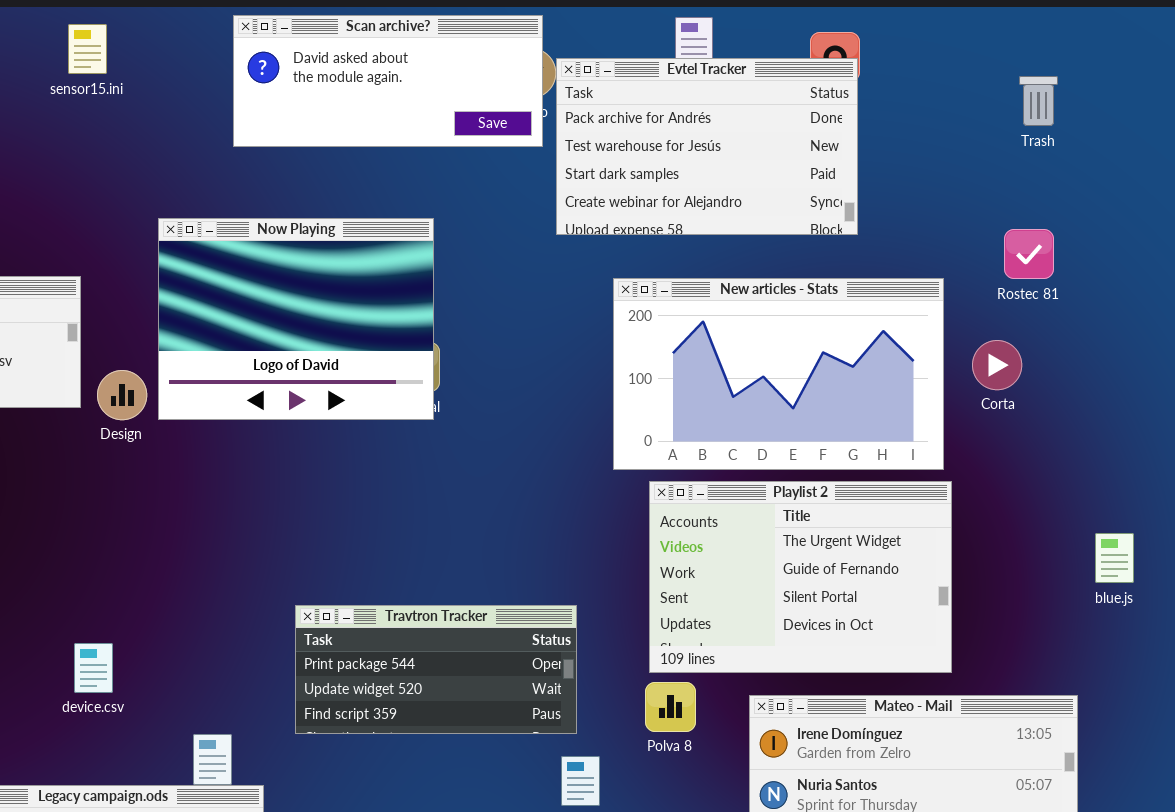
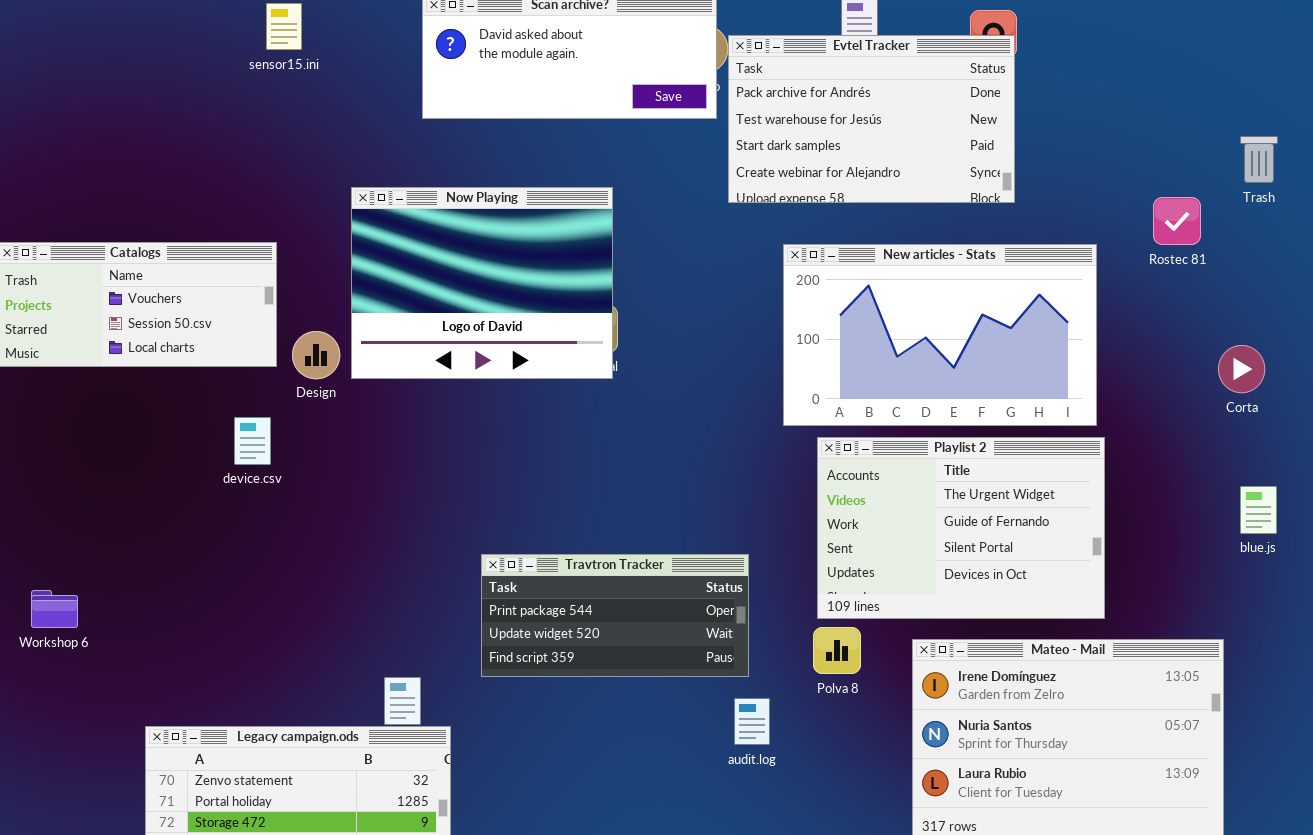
Trash: [1019,76,1058,126] -> [1240,136,1278,183], moved
Corta: [972,340,1022,390] -> [1218,345,1265,393], moved
device.csv: [74,643,113,693] -> [234,417,271,465], moved

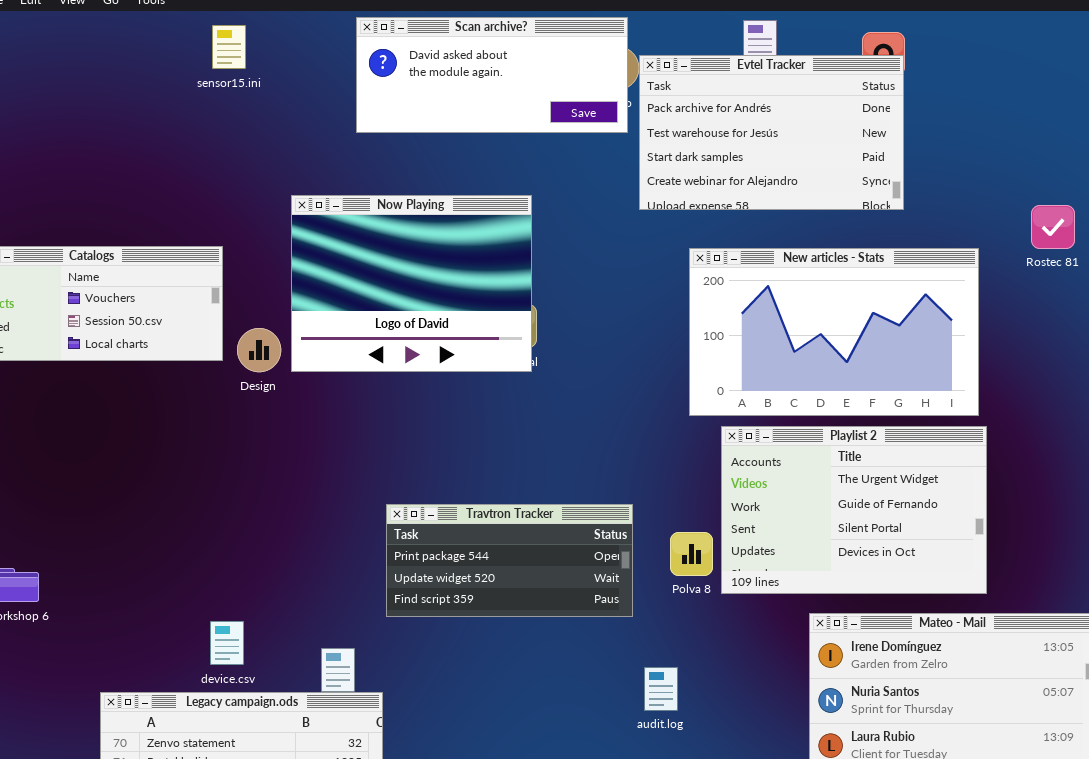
device.csv: [234,417,271,465] -> [210,621,244,665], moved
Travtron Tracker: [481,554,749,677] -> [386,504,633,617], moved
Polva 8: [813,627,861,674] -> [670,532,713,576], moved

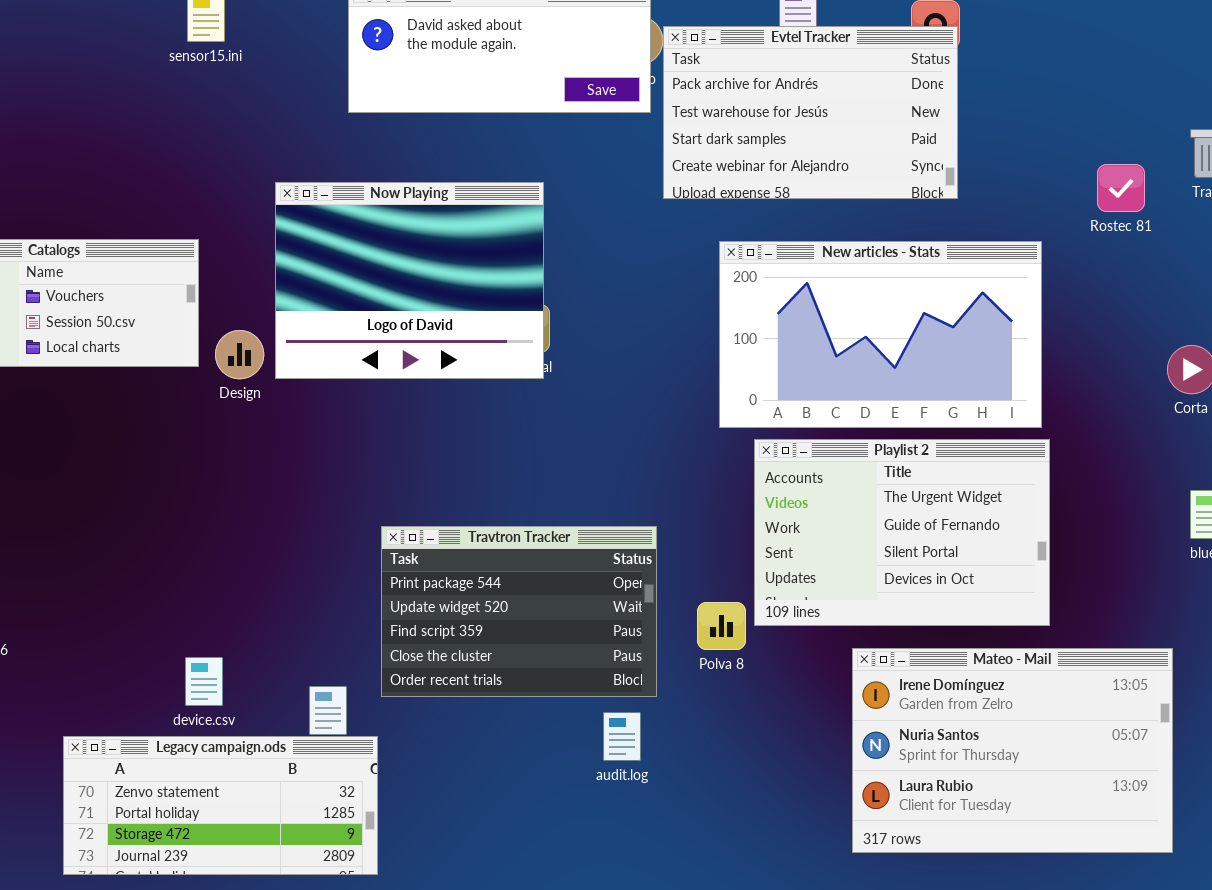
Rostec 81: [1031,205,1075,249] -> [1097,164,1145,212], moved
Travtron Tracker: [386,504,633,617] -> [381,526,657,697], resized
Polva 8: [670,532,713,576] -> [697,602,746,650], moved
audit.log: [644,667,678,711] -> [603,712,641,761], moved

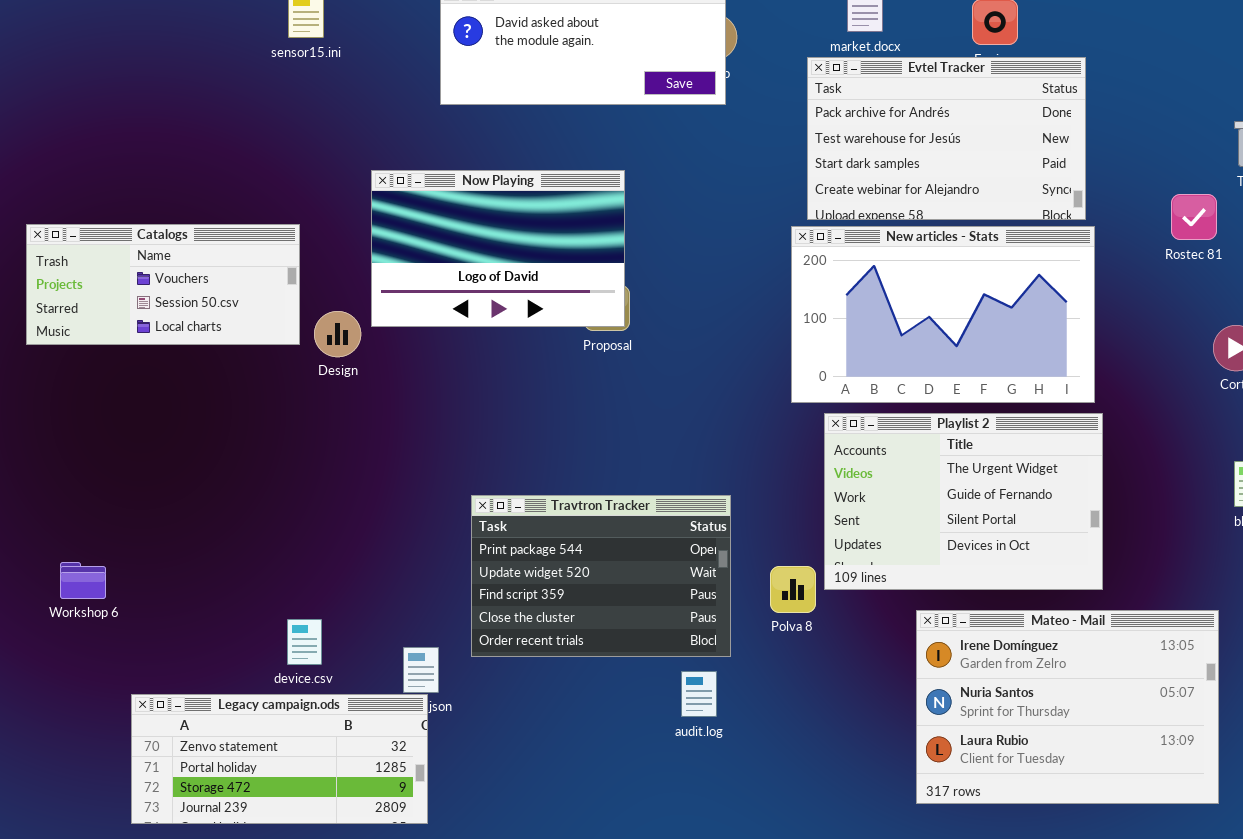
Evtel Tracker: [663,26,958,199] -> [807,57,1086,220], moved
Rostec 81: [1097,164,1145,212] -> [1171,194,1217,240], moved
Now Playing: [275,182,544,379] -> [371,170,625,327], resized
Legacy campaign.ods: [63,736,378,875] -> [131,694,428,824], moved

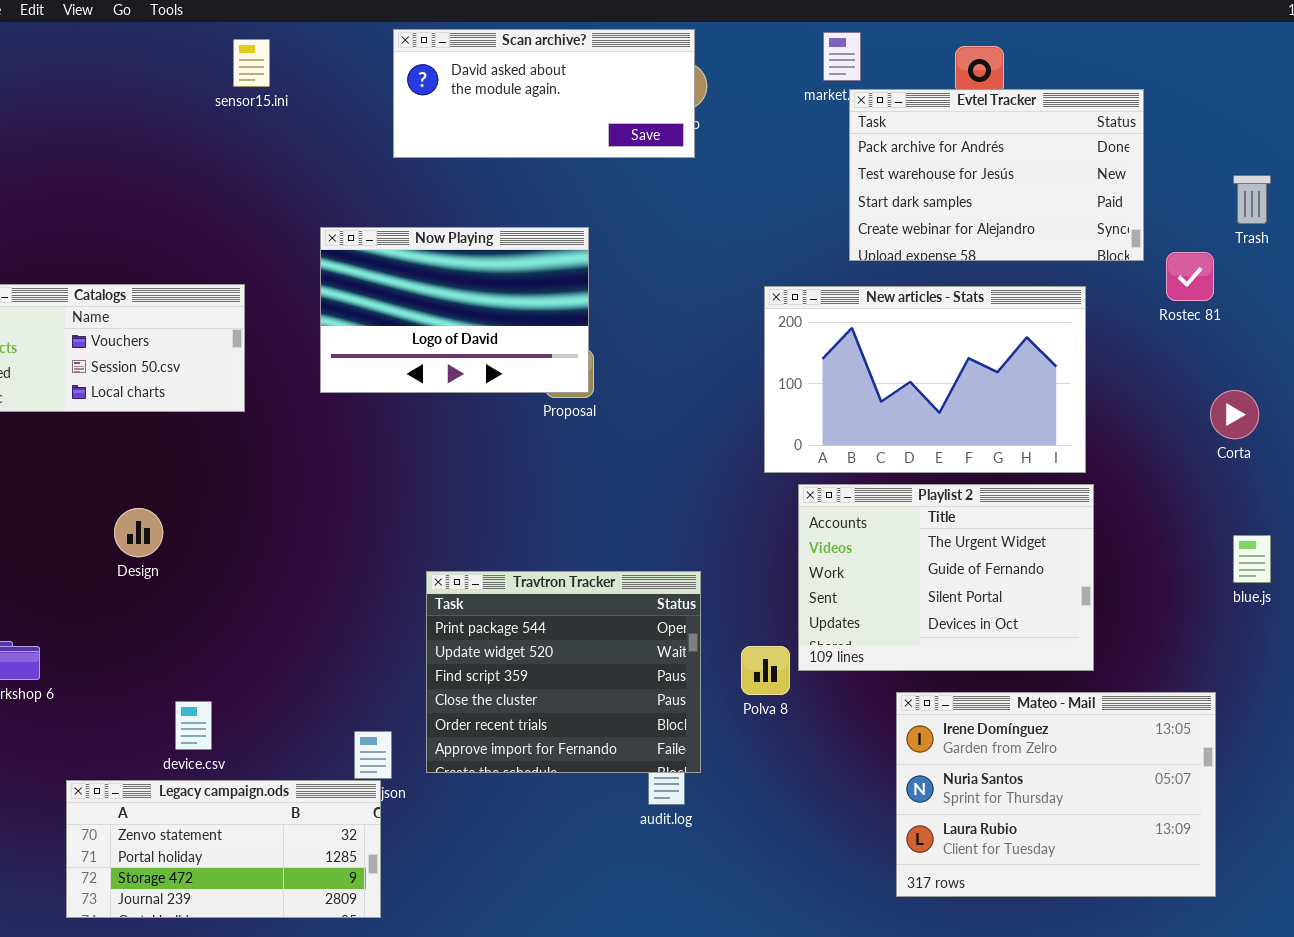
Evtel Tracker: [807,57,1086,220] -> [849,89,1144,261], moved
Design: [314,311,361,357] -> [114,508,163,557], moved
Travtron Tracker: [471,495,731,657] -> [426,571,701,773], resized
device.csv: [287,619,322,665] -> [175,701,212,750], moved

